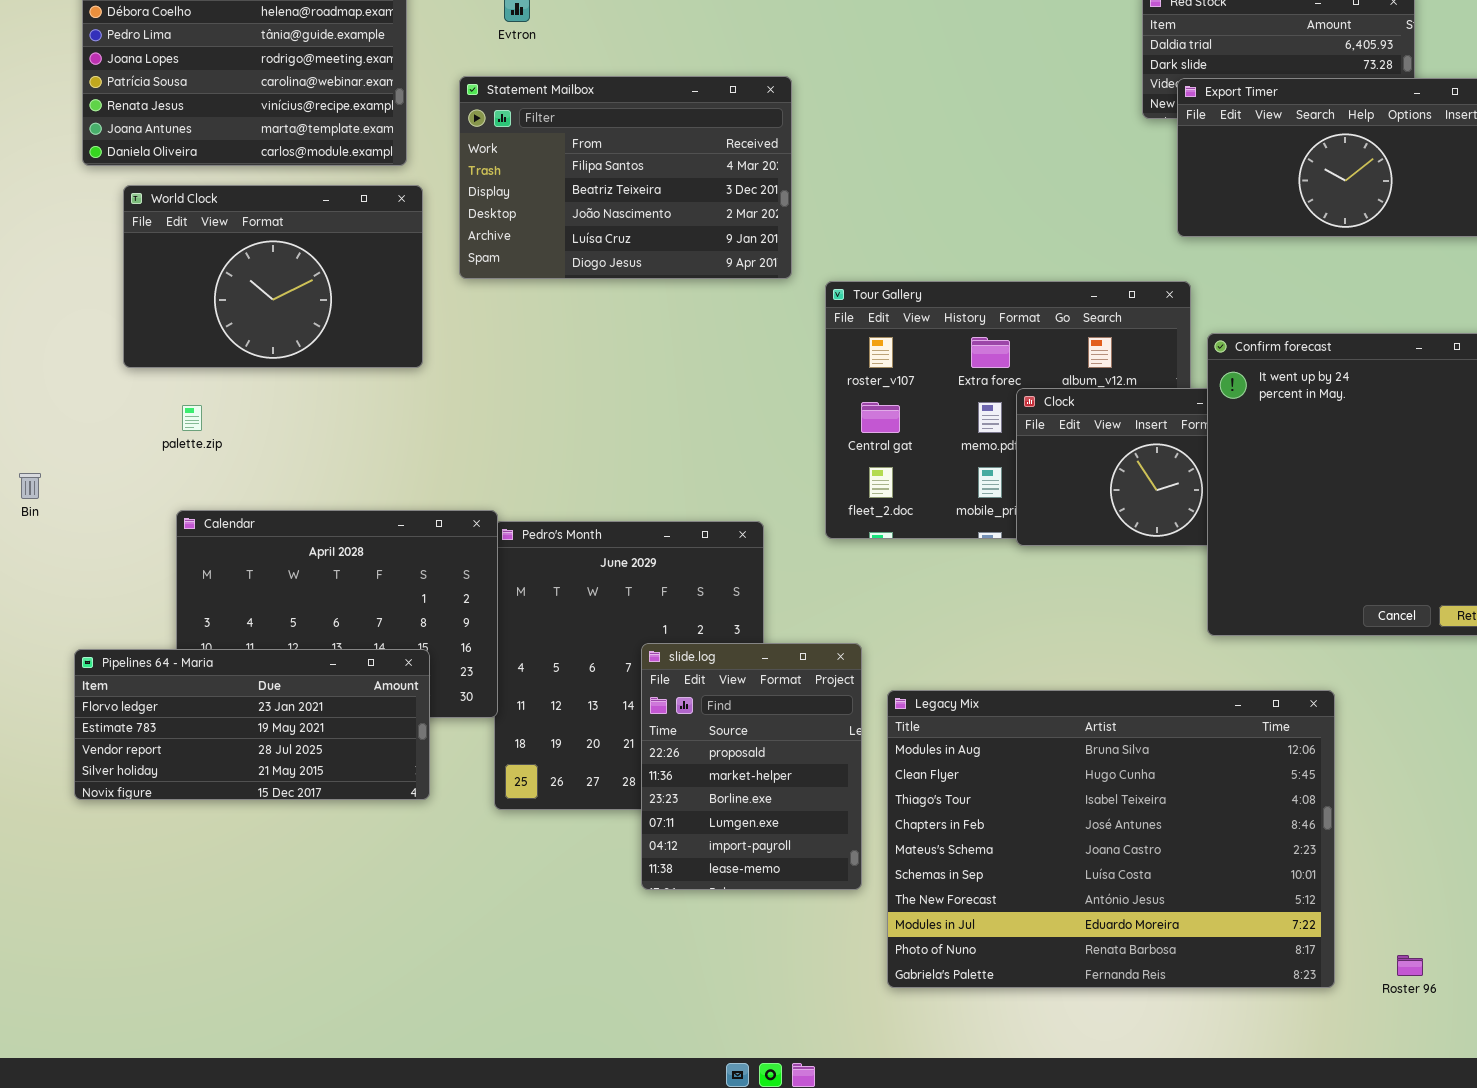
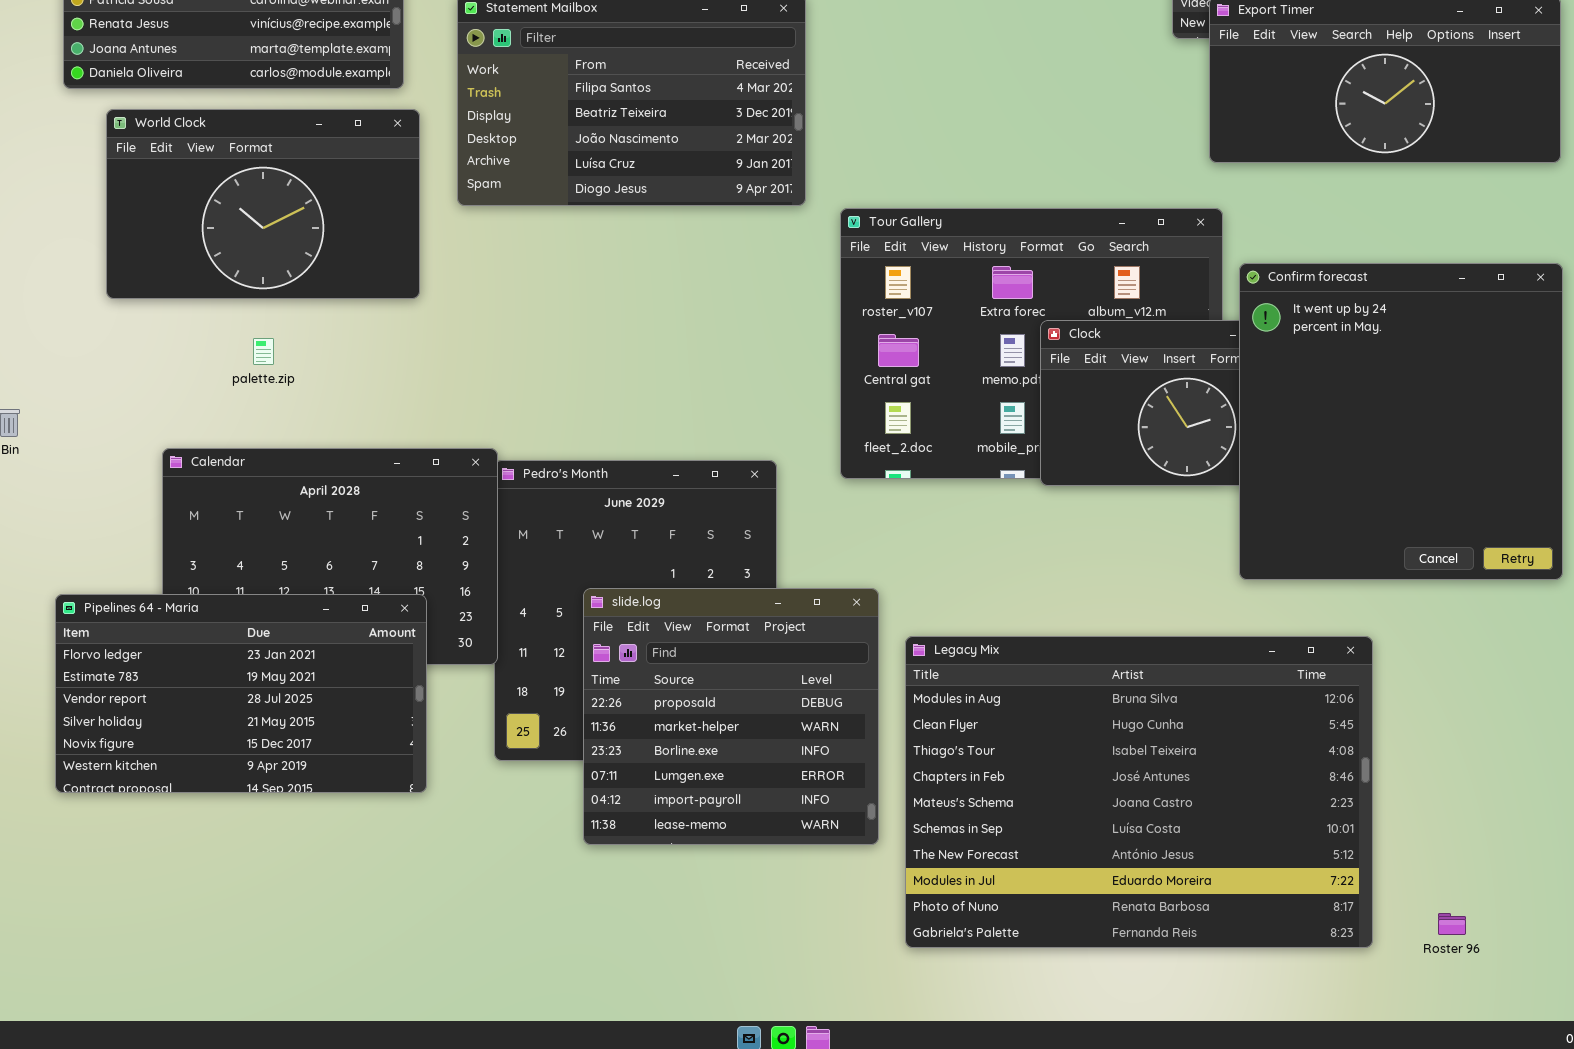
palette.zip: [182,405,202,431] -> [253,338,274,365], moved
slide.log: [641,643,862,890] -> [583,588,879,845], resized
Pipelines 64 - Maria: [74,649,430,800] -> [55,594,427,793], resized

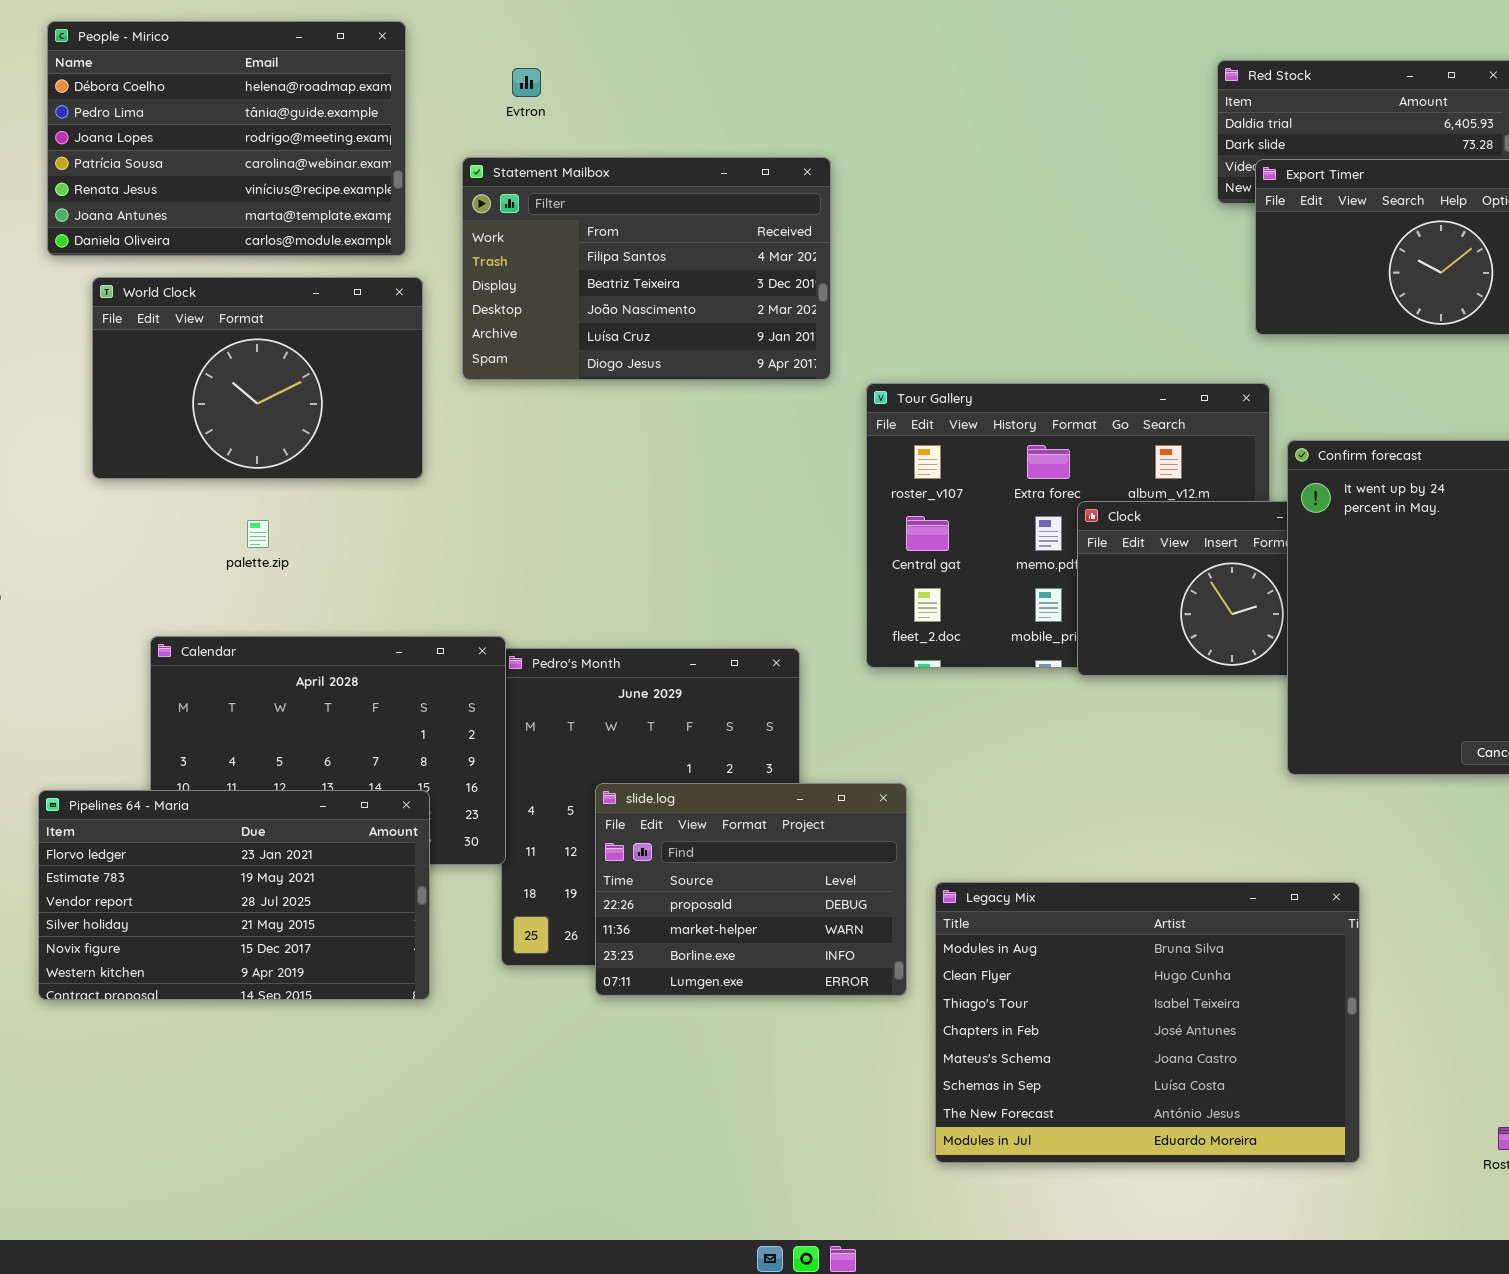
slide.log: [583,588,879,845] -> [595,783,907,996], resized
Legacy Mix: [905,636,1373,948] -> [935,882,1360,1163], resized

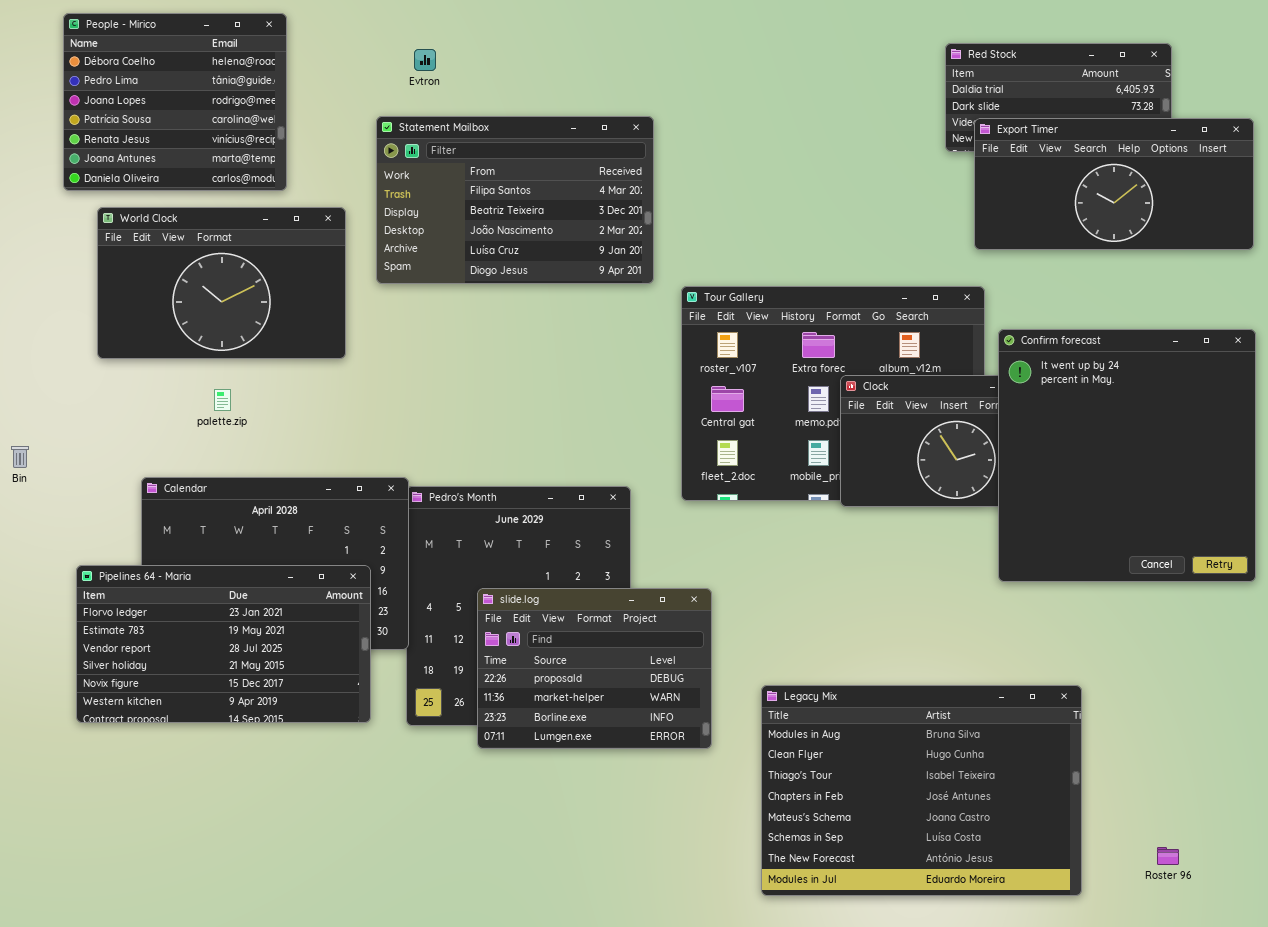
People - Mirico: [47,21,406,256] -> [63,13,287,191], resized
Pipelines 64 - Maria: [38,790,430,1000] -> [76,565,371,723], moved
Legacy Mix: [935,882,1360,1163] -> [761,685,1082,896], moved

